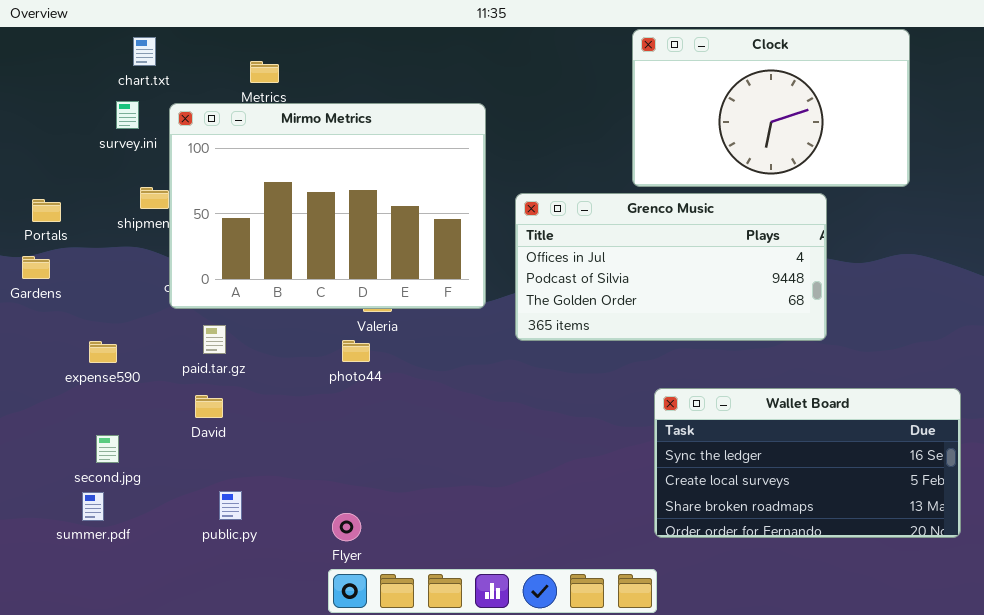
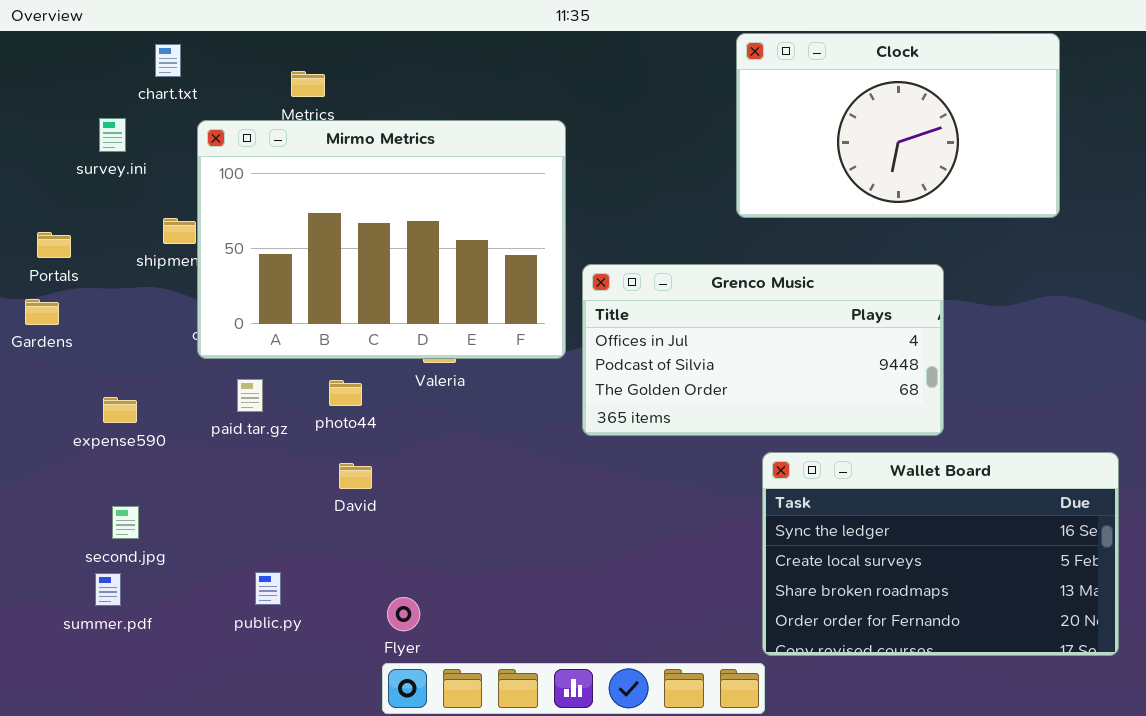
survey.ini: [116,101,139,129] -> [99,118,126,152], moved
Grenco Music: [515,193,827,341] -> [582,264,944,436], moved
photo44: [342,340,370,362] -> [329,380,362,406], moved
Wallet Board: [654,388,961,538] -> [762,452,1119,656], resized
David: [195,395,223,418] -> [339,463,372,489], moved

